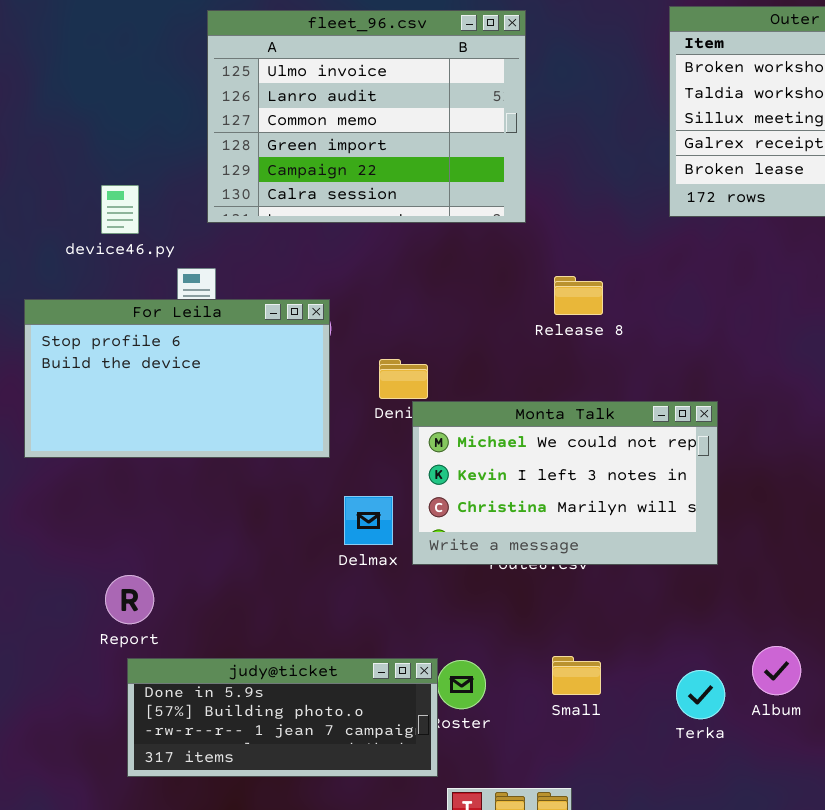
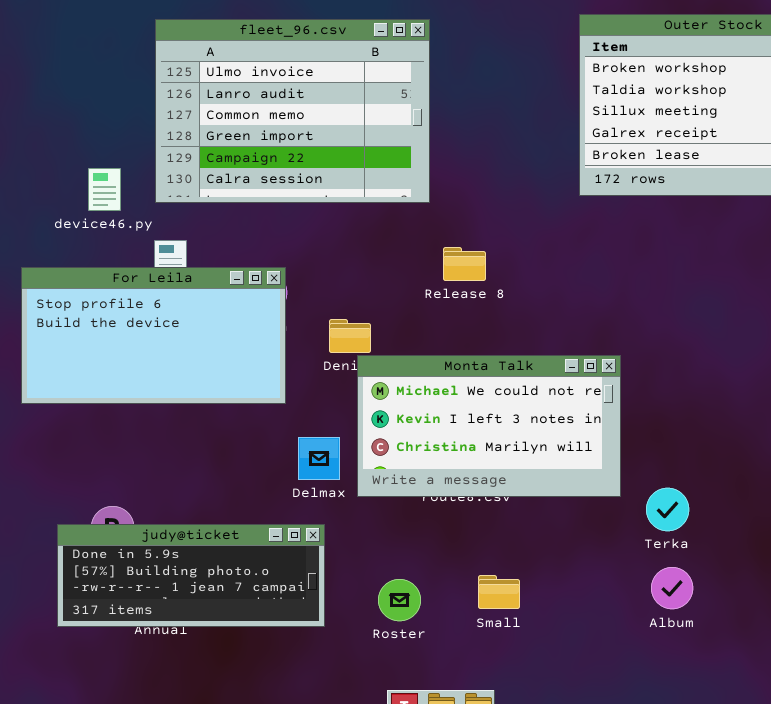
fleet_96.csv: [207,10,526,223] -> [155,19,430,203], moved
Release 8: [554,276,603,315] -> [443,247,486,281], moved
judy@ticket: [127,658,438,777] -> [57,524,325,627], moved
Terka: [676,670,725,719] -> [646,488,689,531], moved

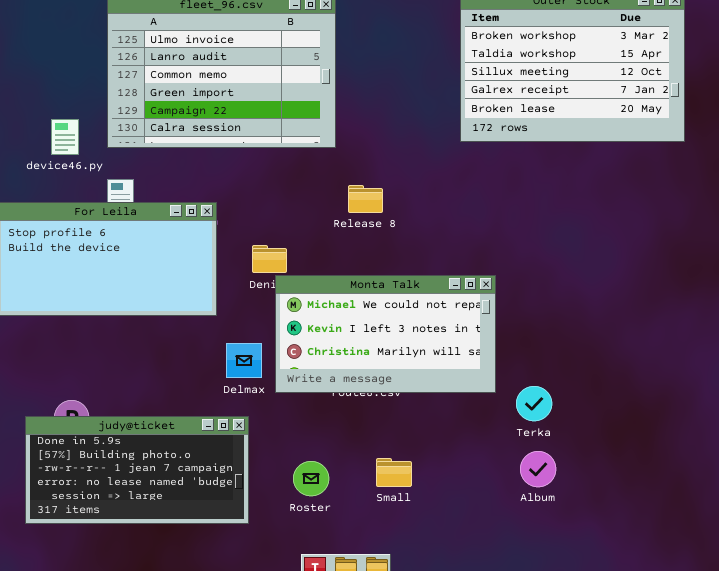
judy@ticket: [57,524,325,627] -> [25,416,249,524], resized

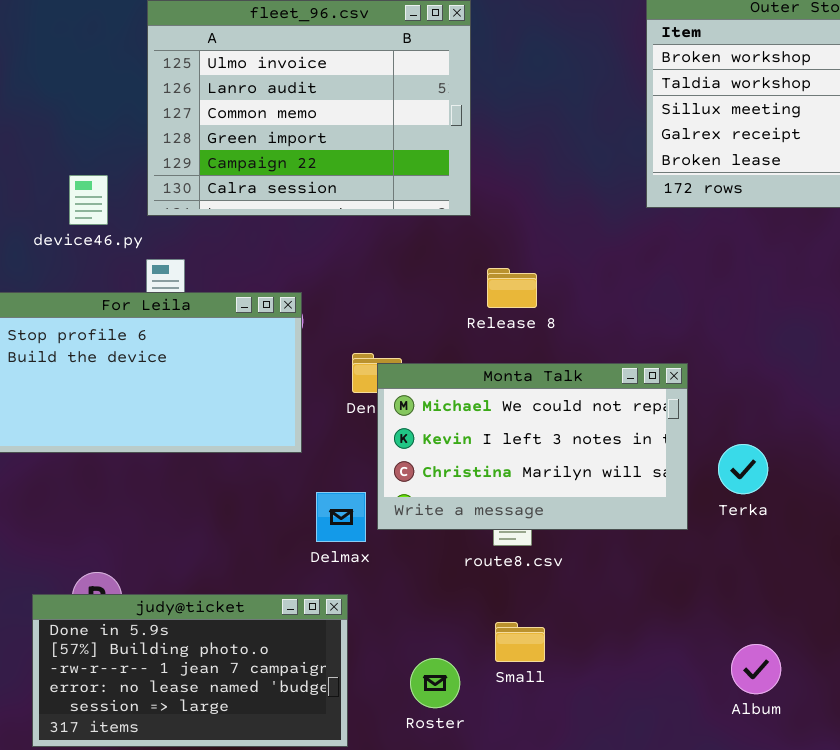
Monta Talk: [275,275,496,393] -> [377,363,688,530], moved
Terka: [516,386,552,421] -> [718,444,768,494], moved
Small: [376,458,412,487] -> [495,622,545,662], moved

